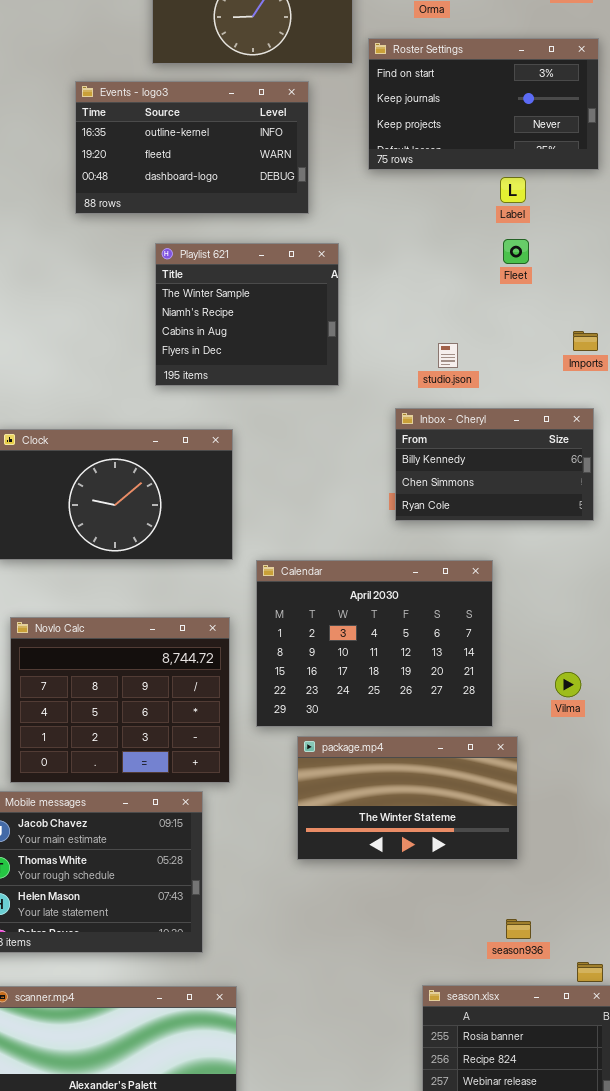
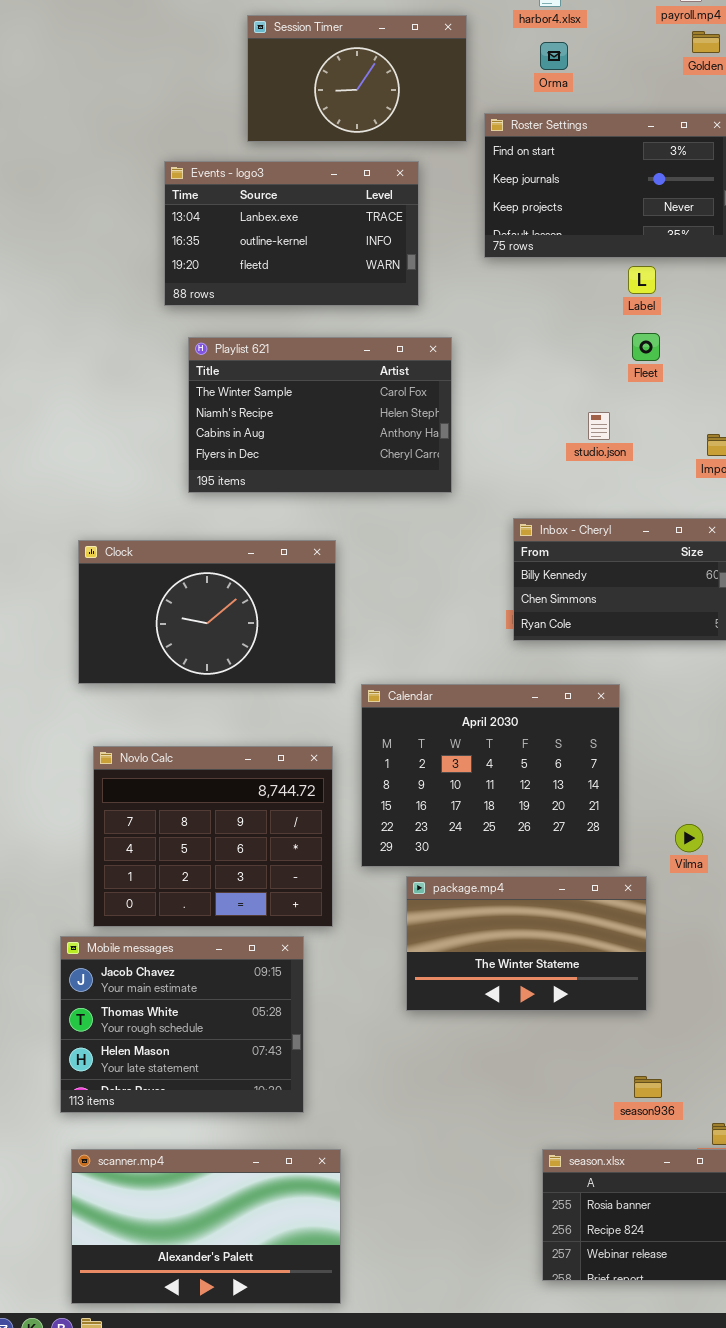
Events - logo3: [75,81,309,214] -> [164,161,419,306], scrolled up 1 row
Playlist 621: [155,243,339,386] -> [188,337,452,493], resized
studio.json: [438,343,458,368] -> [588,412,610,440], moved
Vilma: [555,672,581,697] -> [675,824,703,852], moved

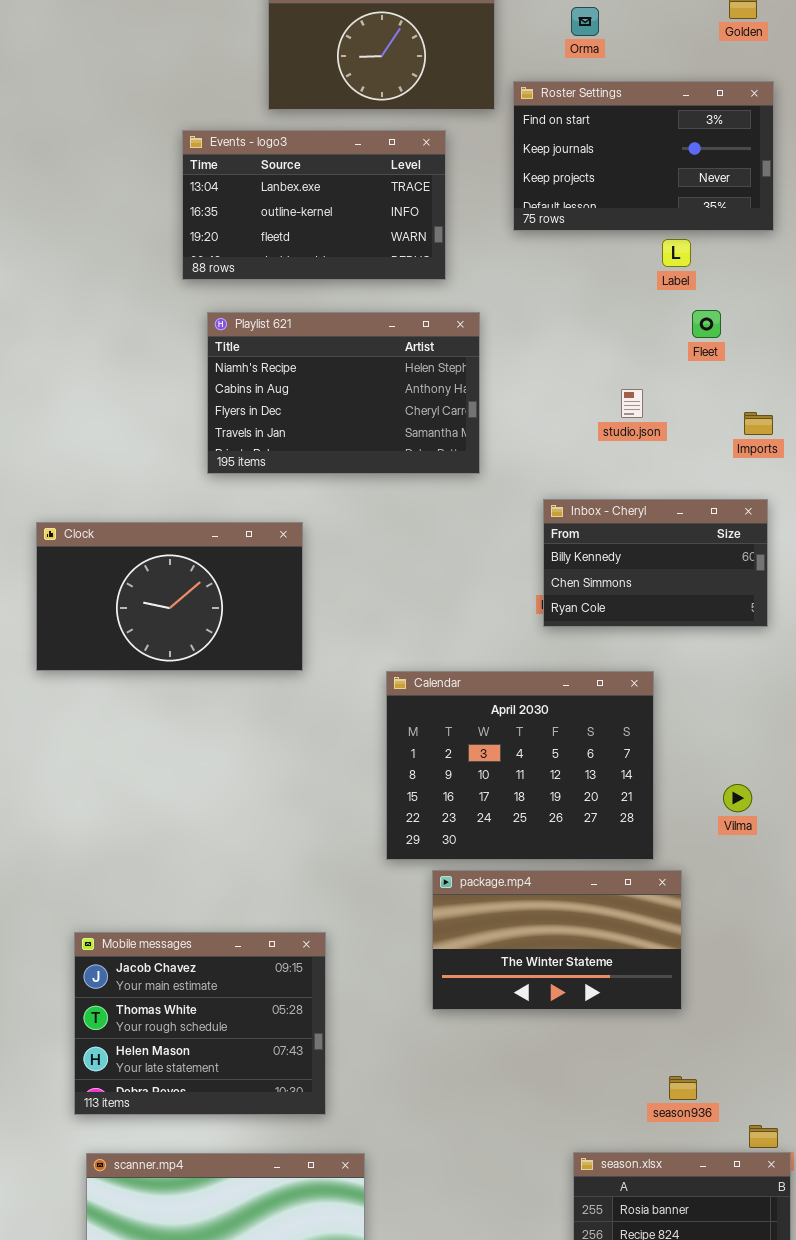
Fleet: [632,333,660,361] -> [692,310,721,338], moved
Playlist 621: [188,337,452,493] -> [207,312,480,474], scrolled down 1 row
Clock: [78,540,336,684] -> [36,522,303,671], moved
Novlo Calc: [93,746,333,927] -> none, closed
Vilma: [675,824,703,852] -> [723,784,752,812], moved

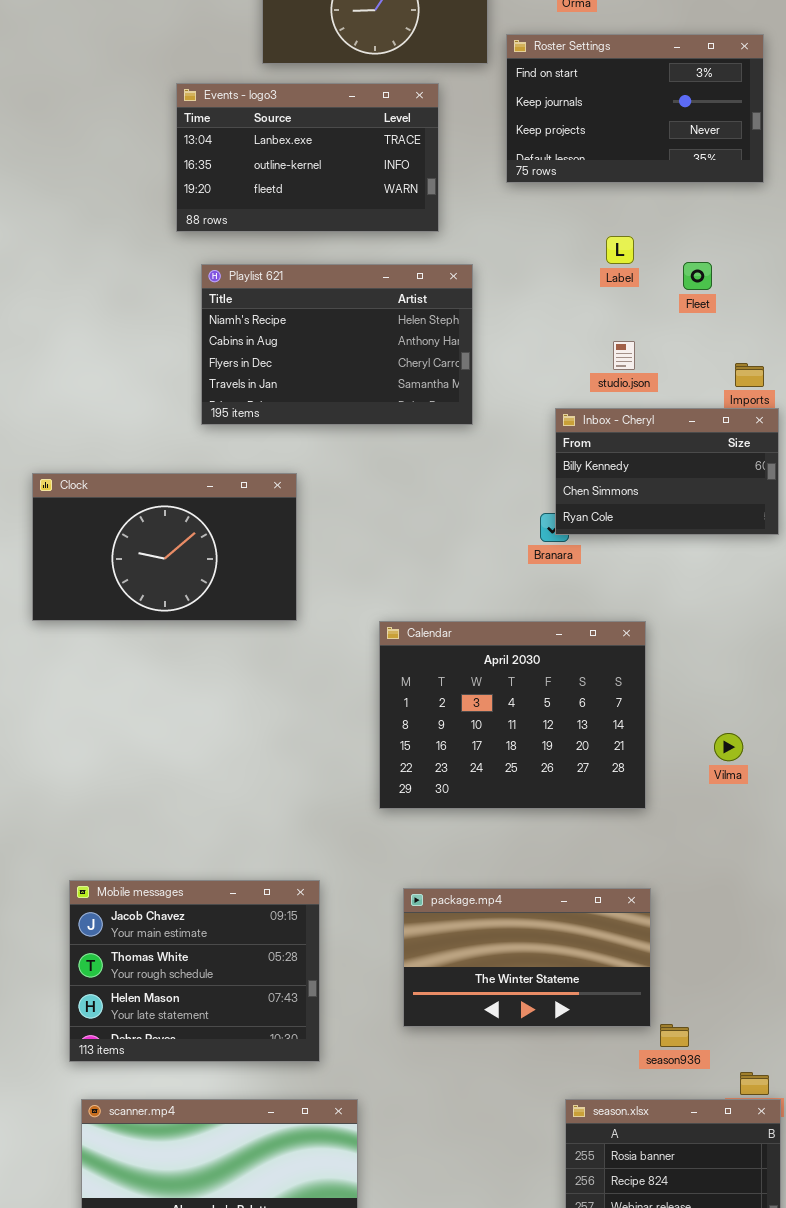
Label: [662,239,691,267] -> [606,236,634,264], moved
Inbox - Cheryl: [543,499,768,627] -> [555,408,779,535], moved
package.mp4: [432,870,682,1010] -> [403,888,651,1027], moved

